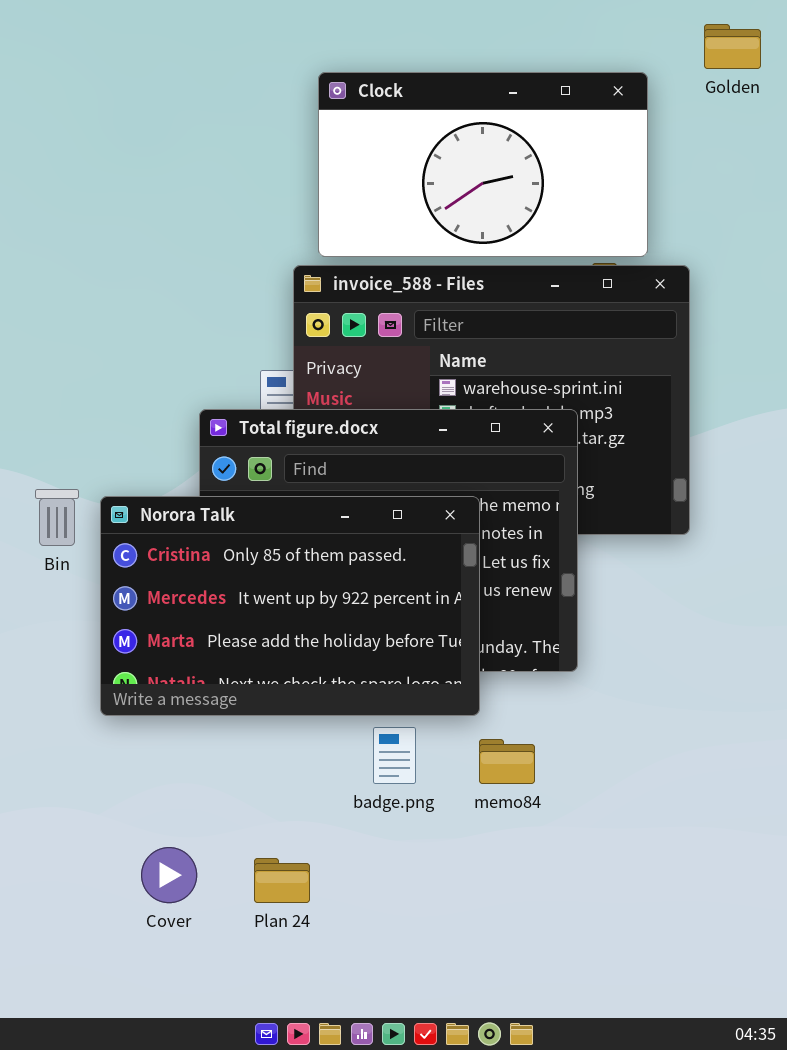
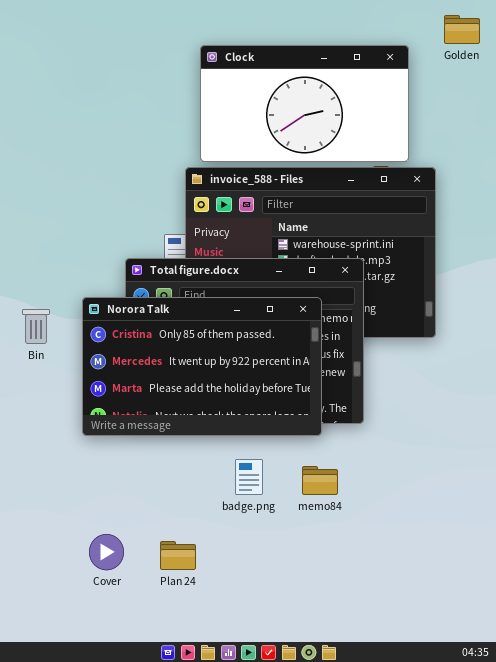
Norora Talk: [100,496,480,716] -> [82,297,322,436], moved

